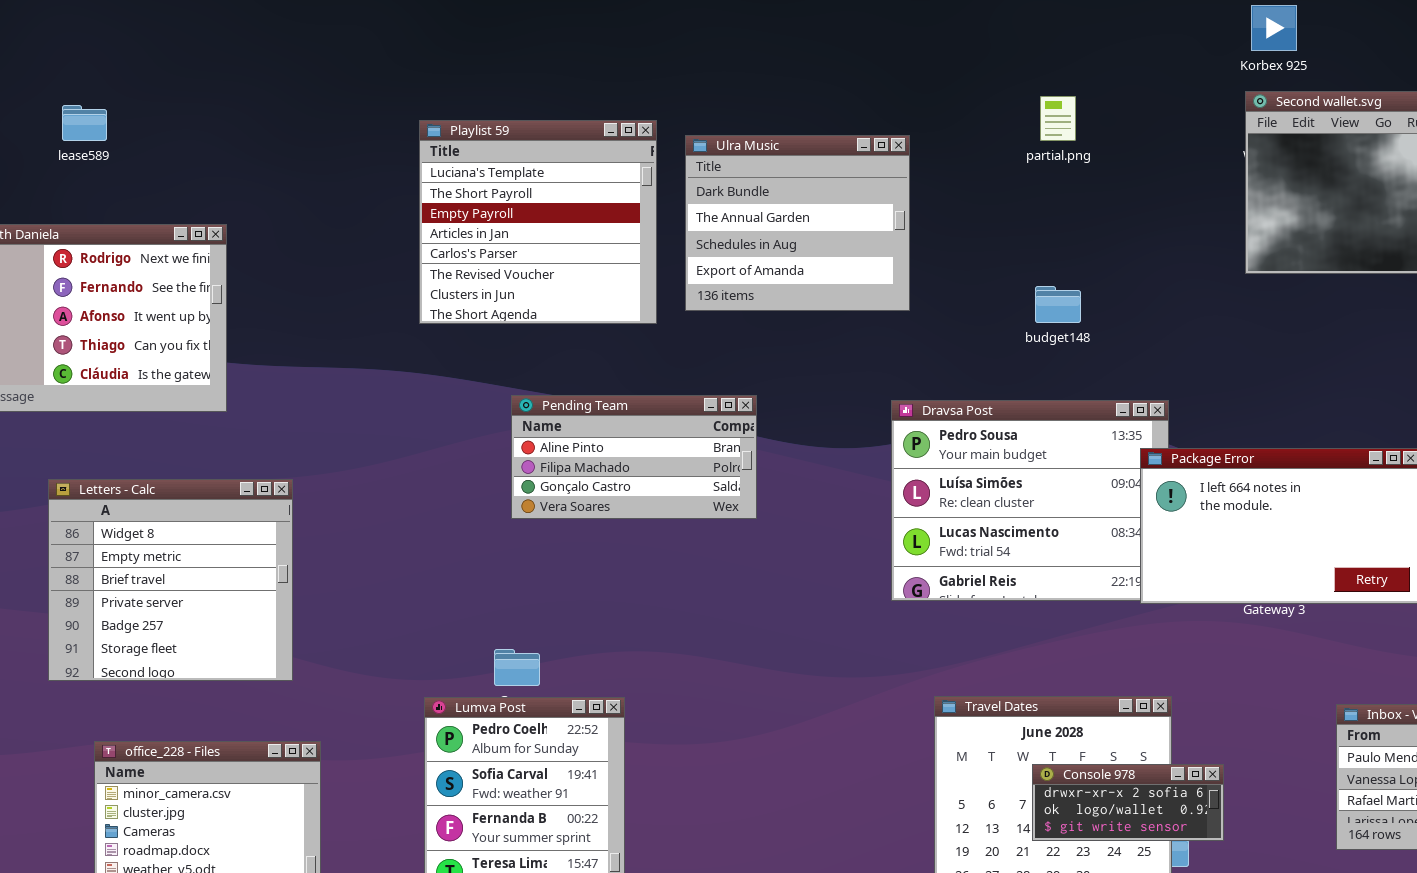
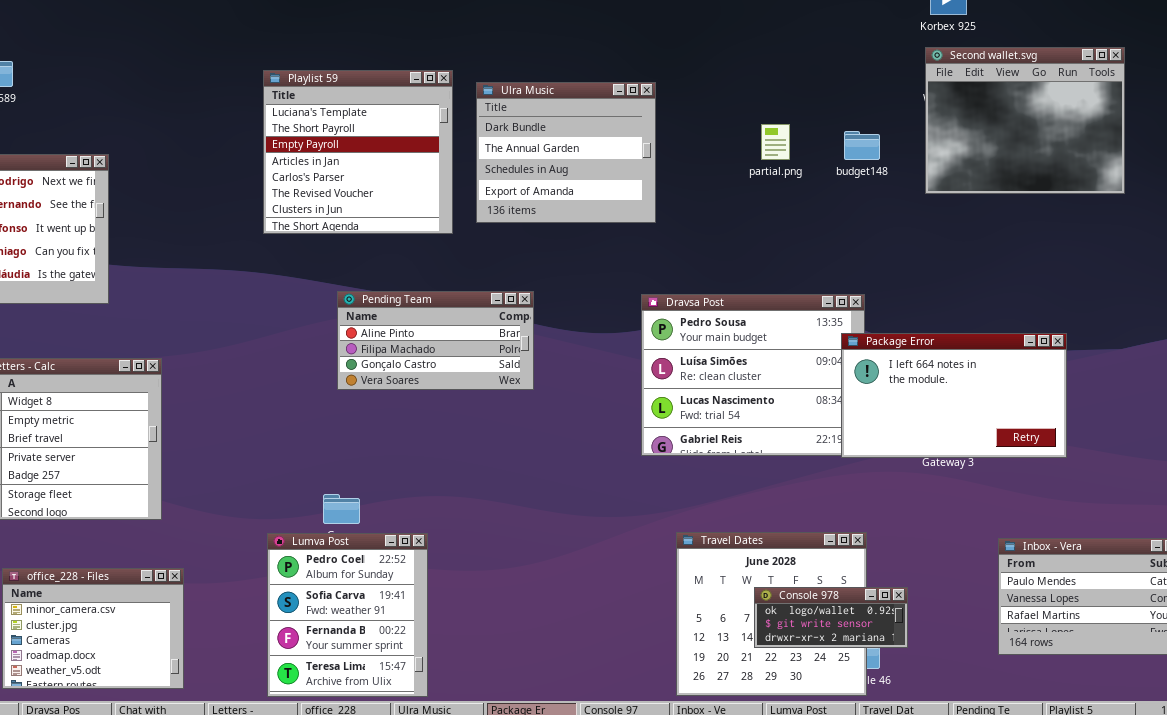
partial.png: [1040,96,1076,141] -> [761,124,790,160], moved
budget148: [1035,286,1081,323] -> [844,131,880,160], moved
Console 978: [1032,764,1224,841] -> [754,587,908,648], scrolled down 1 row

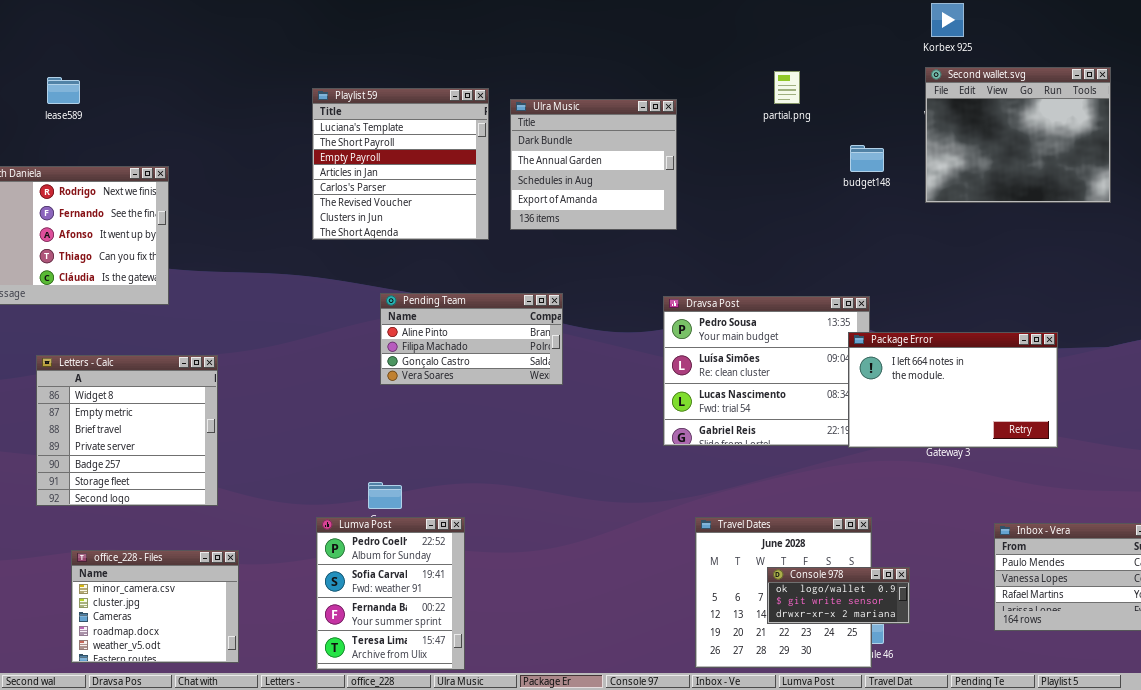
partial.png: [761,124,790,160] -> [774,71,800,104], moved

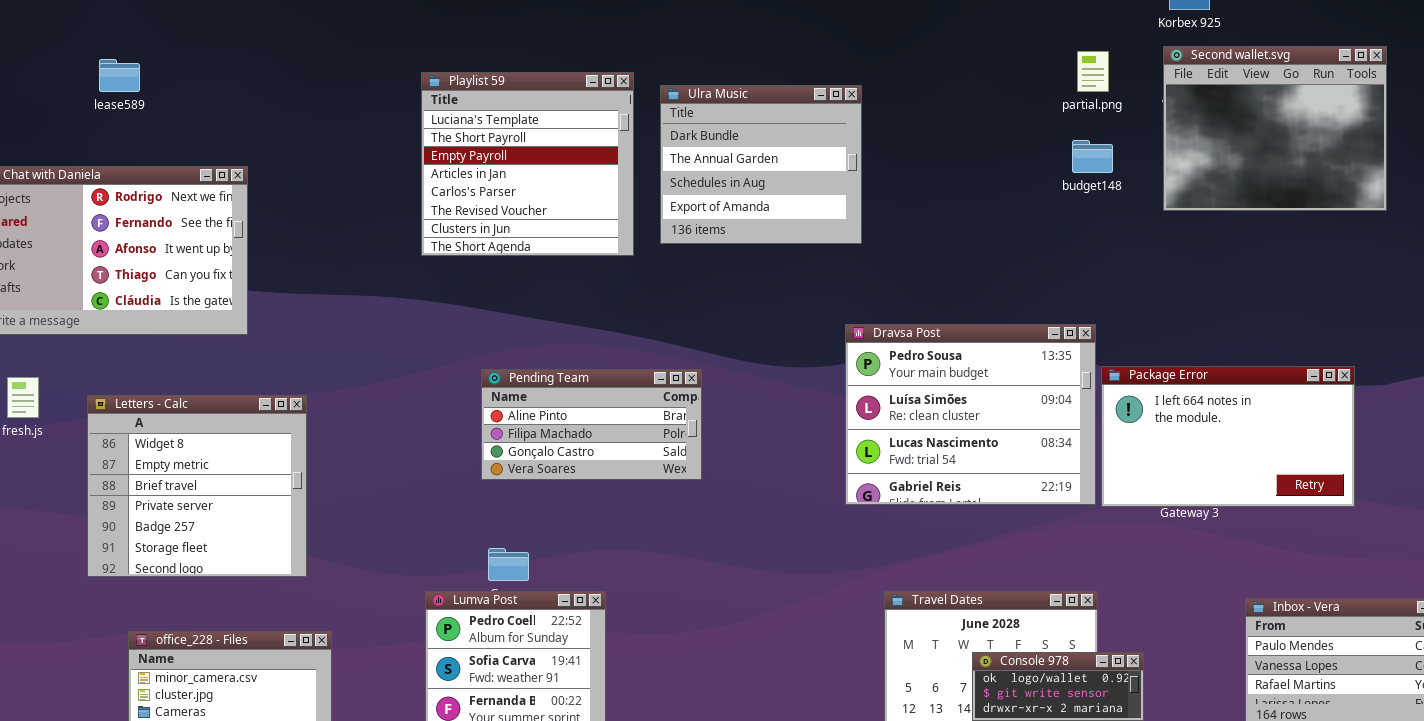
partial.png: [774,71,800,104] -> [1077,51,1109,92], moved
Pending Team: [380,293,563,385] -> [481,369,702,480], moved
Package Error: [848,332,1058,448] -> [1101,366,1355,507], moved

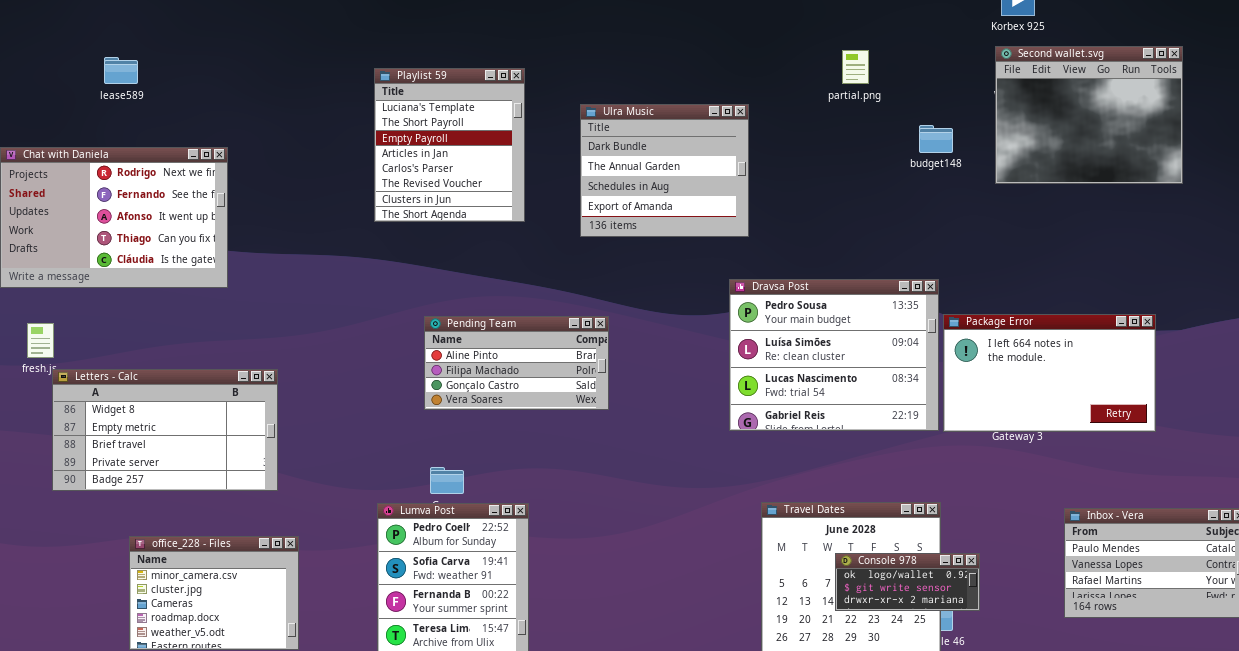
partial.png: [1077,51,1109,92] -> [842,50,869,84], moved
Playlist 59: [421,72,634,256] -> [374,68,525,222], resized
Ulra Music: [660,85,862,244] -> [580,104,749,237], moved
Letters - Calc: [87,395,307,577] -> [52,369,278,491], resized

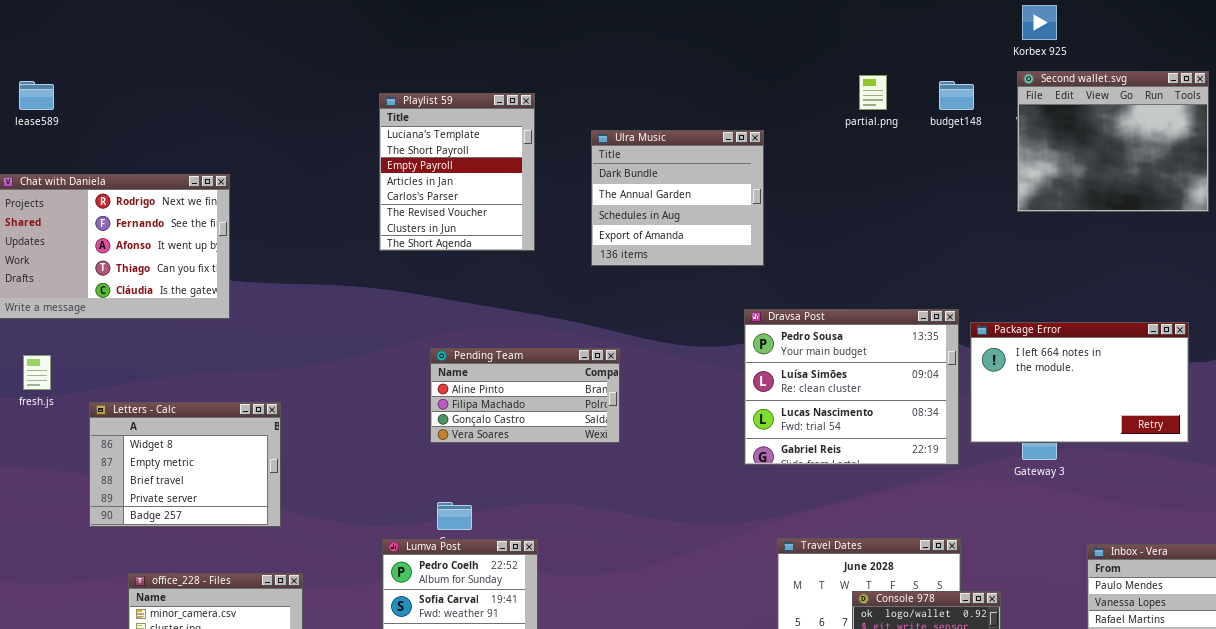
lease589: [104,57,138,84] -> [19,81,54,110], moved
budget148: [919,125,953,153] -> [939,81,974,110], moved
Package Error: [943,314,1156,432] -> [970,322,1189,443], moved
Letters - Calc: [52,369,278,491] -> [89,402,281,527], resized

